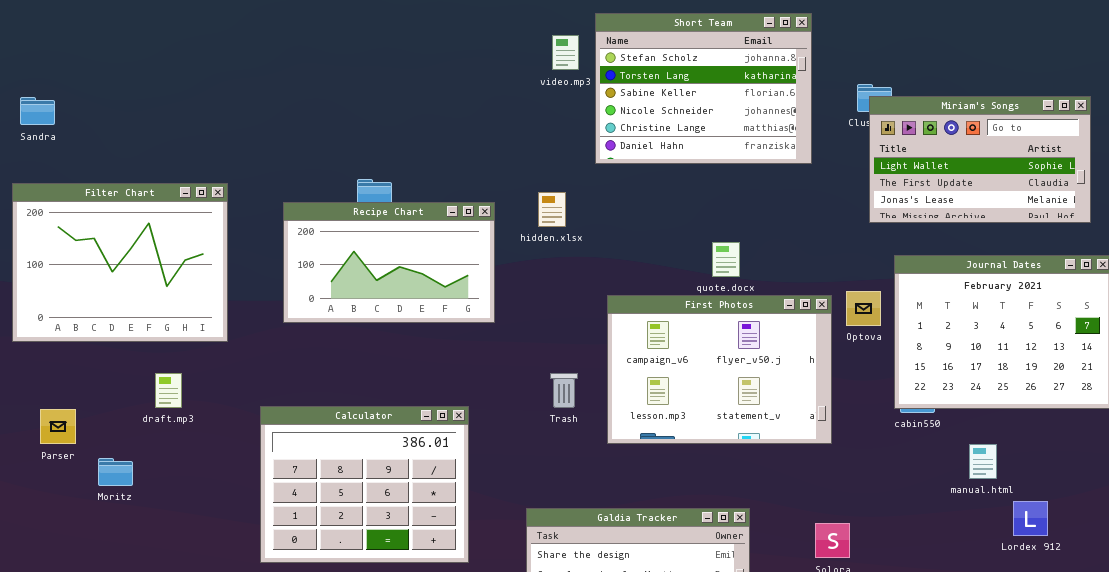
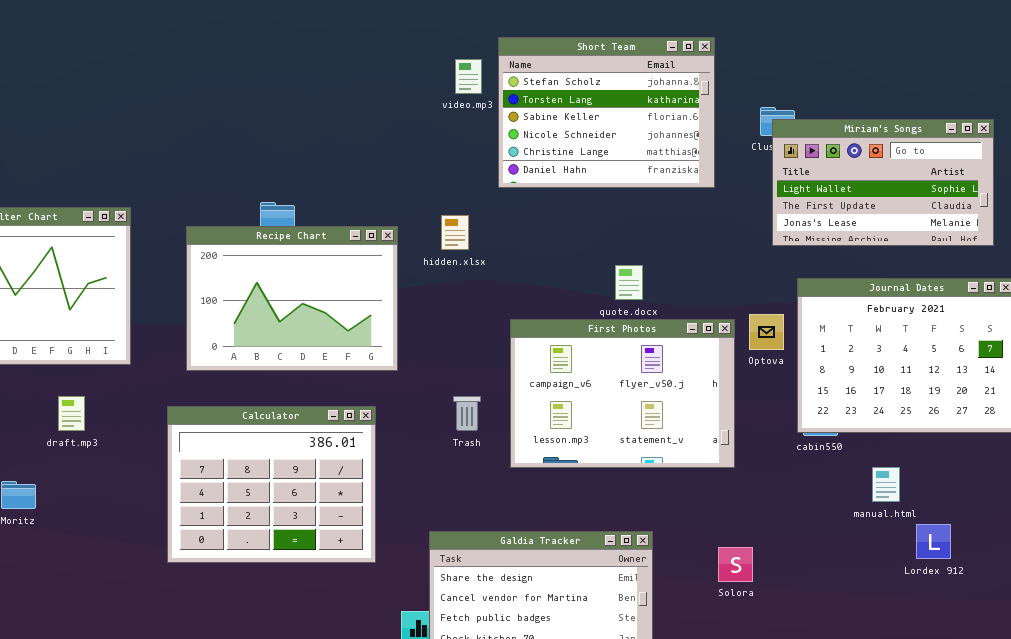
Recipe Chart: [283,202,495,323] -> [186,226,398,371], resized
Calculator: [260,406,469,563] -> [167,406,376,563], moved

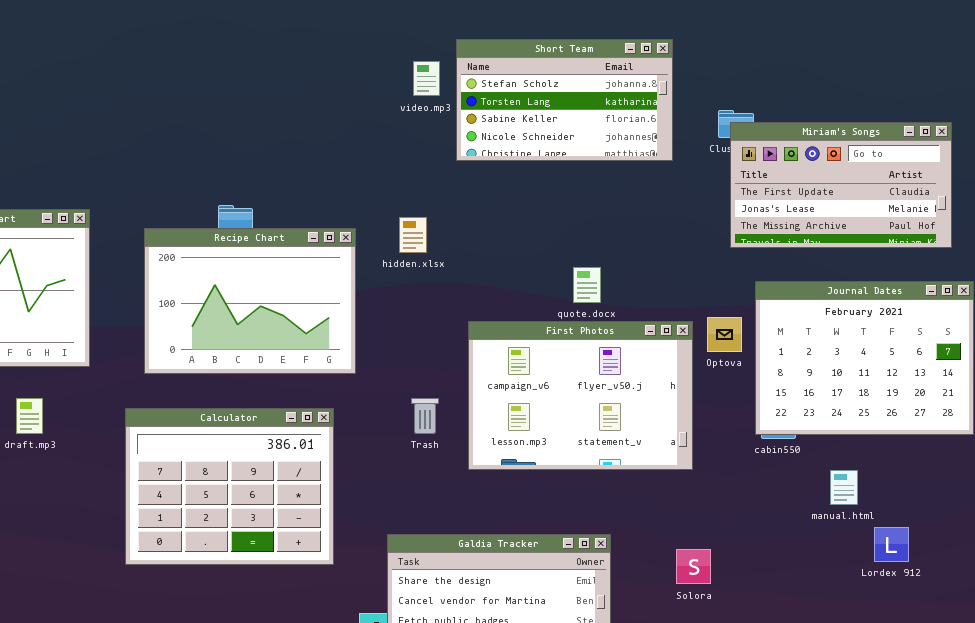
Short Team: [498,37,715,188] -> [456,39,673,161], resized
Miriam's Songs: [772,119,994,246] -> [730,122,952,248], scrolled down 1 row

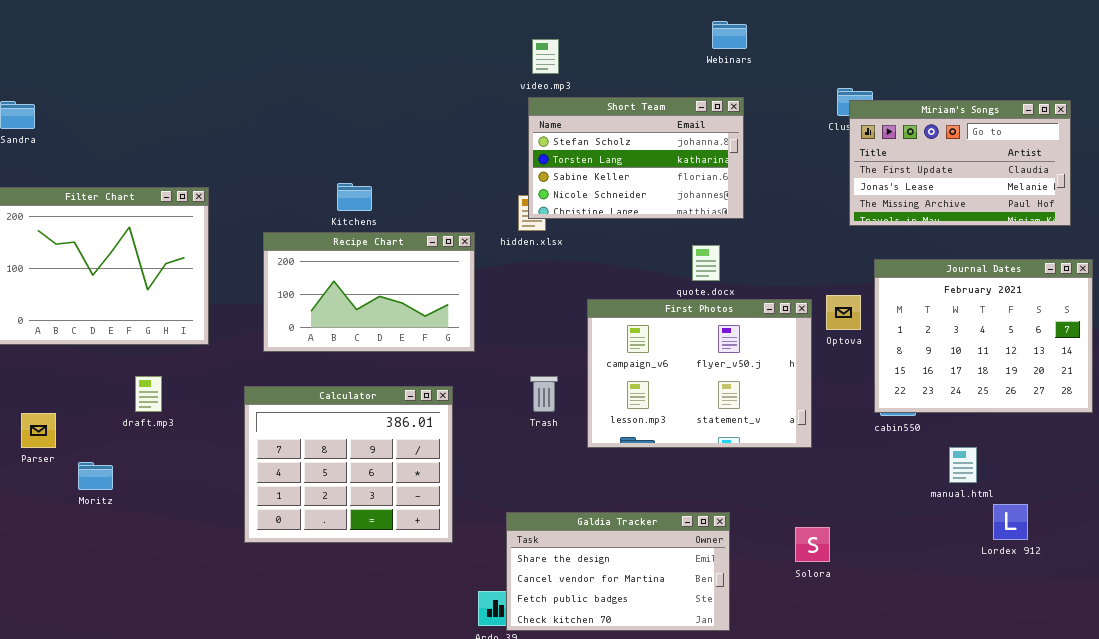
Short Team: [456,39,673,161] -> [528,97,744,219], moved
Recipe Chart: [144,228,356,374] -> [263,232,475,352], resized

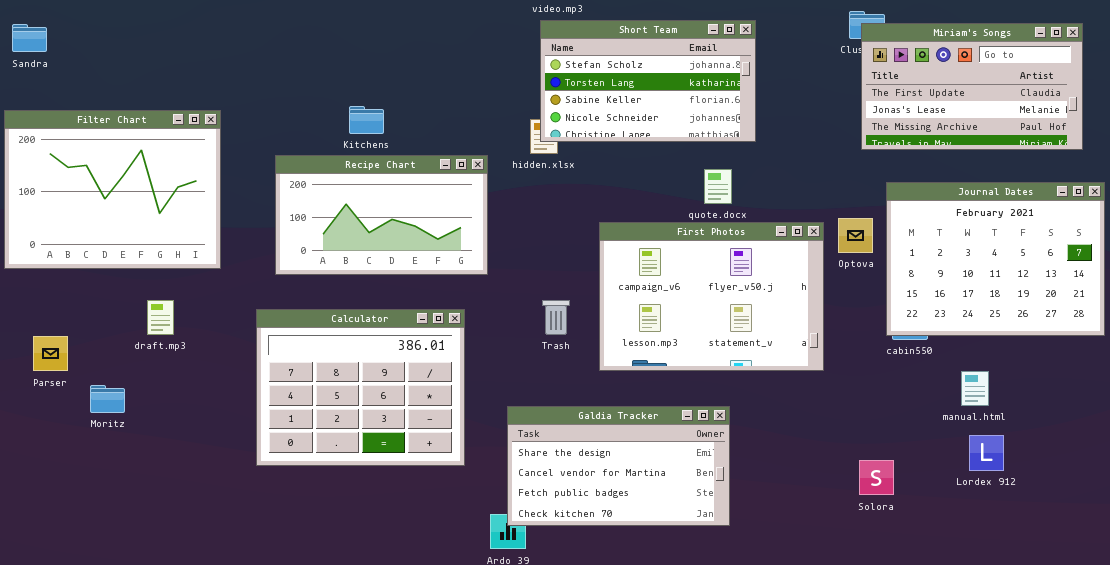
Lordex 912: [993,504,1028,540] -> [969,435,1004,471], moved
Galdia Tracker: [506,512,730,631] -> [507,406,730,526], moved
Solora: [795,527,830,562] -> [859,460,894,495], moved

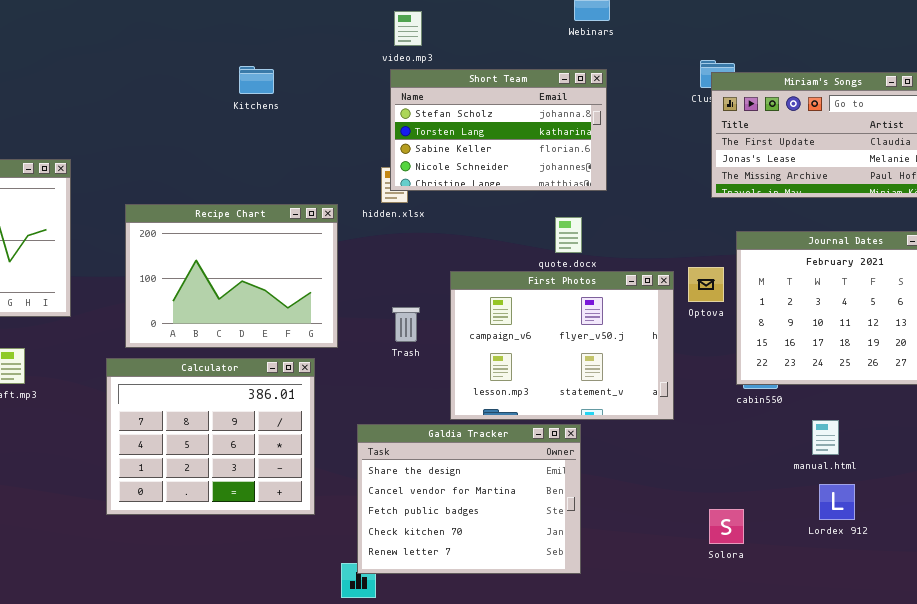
Kitchens: [349,106,384,134] -> [239,66,274,94], moved
Recipe Chart: [275,155,488,275] -> [125,204,338,348], resized
Trash: [542,300,570,335] -> [392,307,420,342], moved
Galdia Tracker: [507,406,730,526] -> [357,424,581,574], resized

